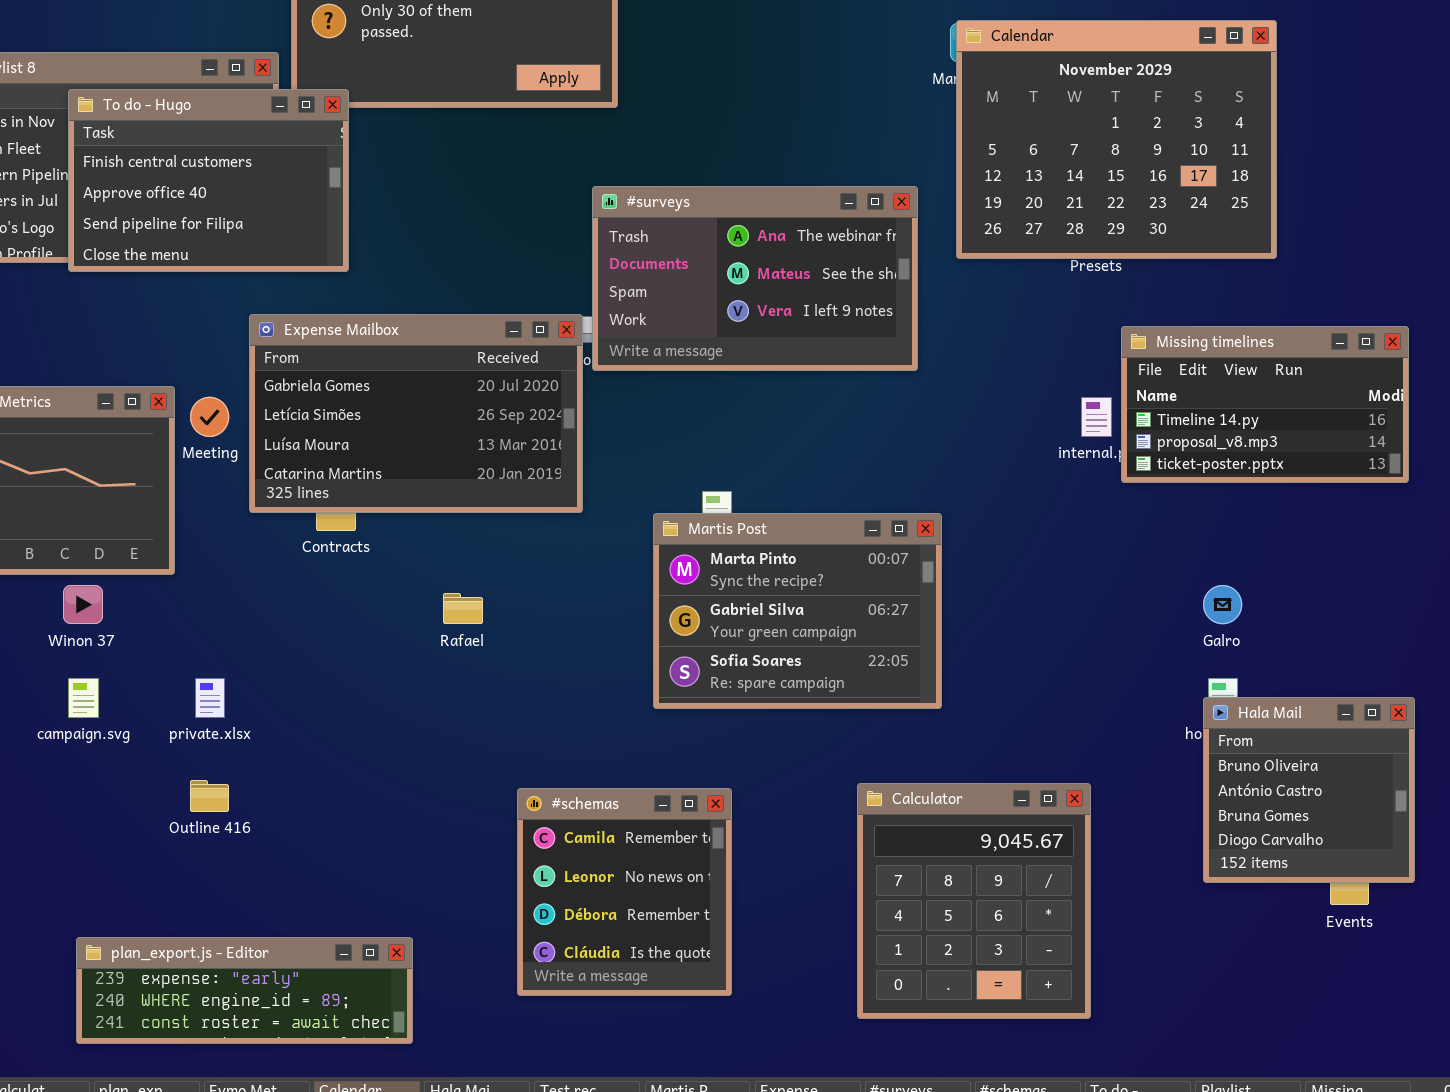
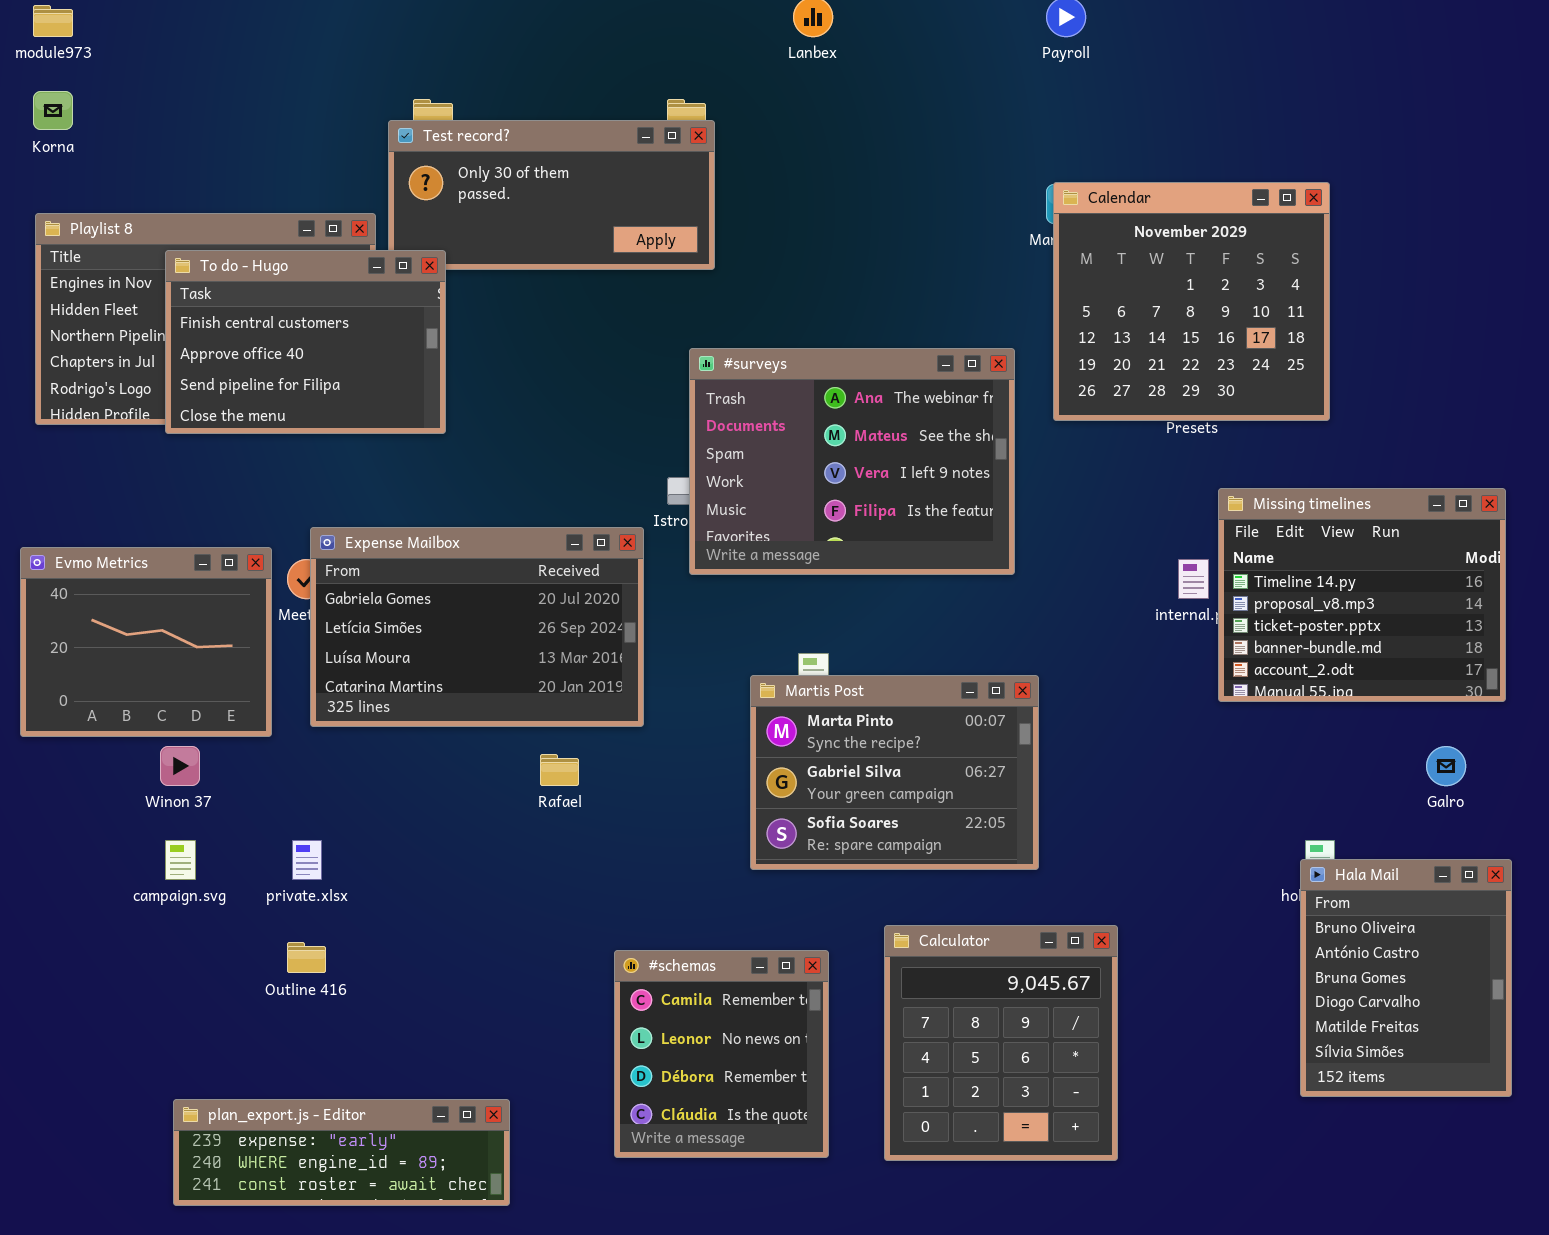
Calendar: [956,20,1277,259] -> [1053,182,1330,421], resized
#surveys: [592,186,918,371] -> [689,348,1015,575], resized
Expense Mailbox: [249,314,583,513] -> [310,527,644,727], moved
Missing timelines: [1121,326,1409,483] -> [1218,488,1506,702], resized
Galro: [1203,585,1242,624] -> [1426,746,1466,786], moved
Hala Mail: [1203,697,1415,883] -> [1300,859,1512,1097], resized
Calculator: [857,783,1091,1019] -> [884,925,1118,1161], moved

